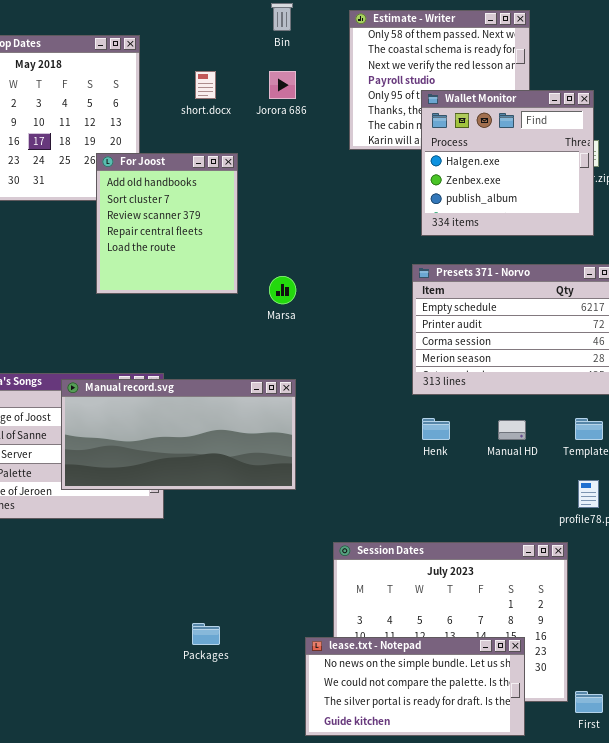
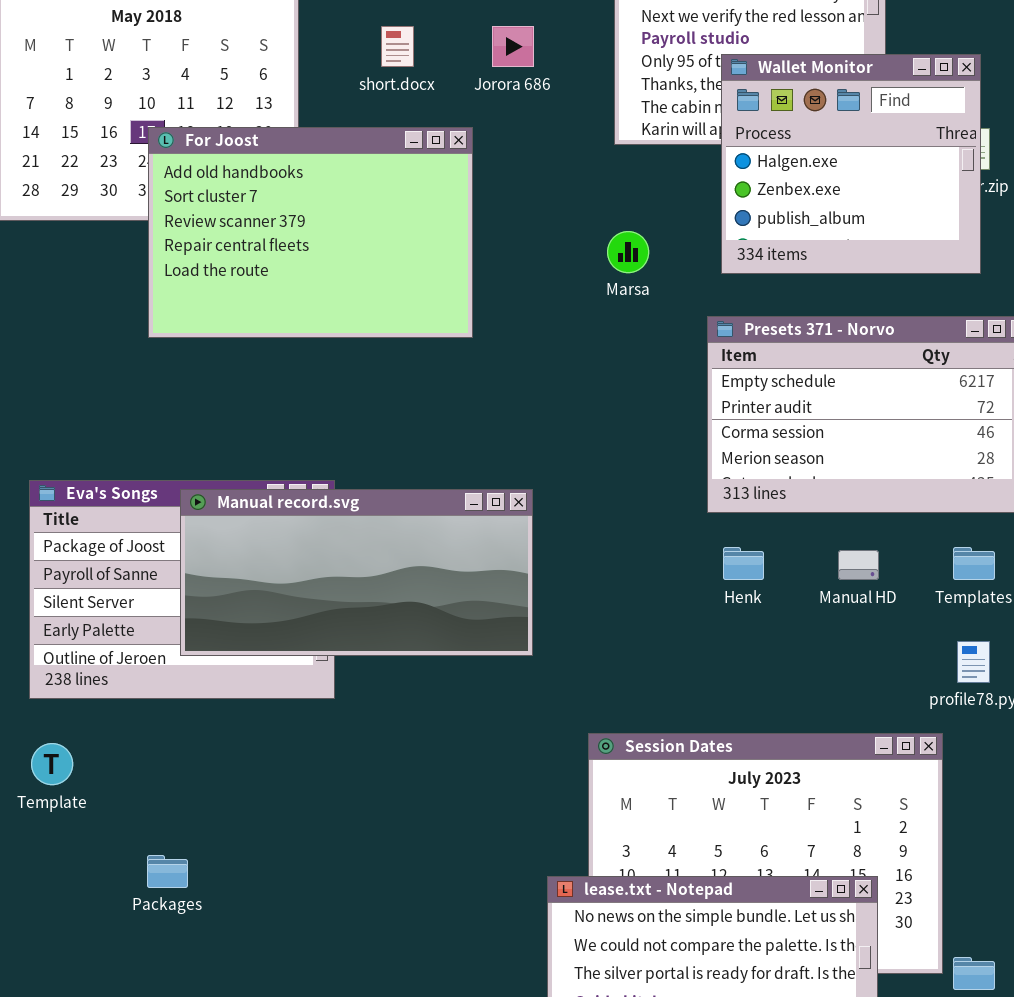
For Joost: [96,153,238,294] -> [148,127,473,338], moved, resized
Marsa: [269,276,296,304] -> [607,231,649,273], moved
Packages: [192,623,220,645] -> [147,855,188,888], moved

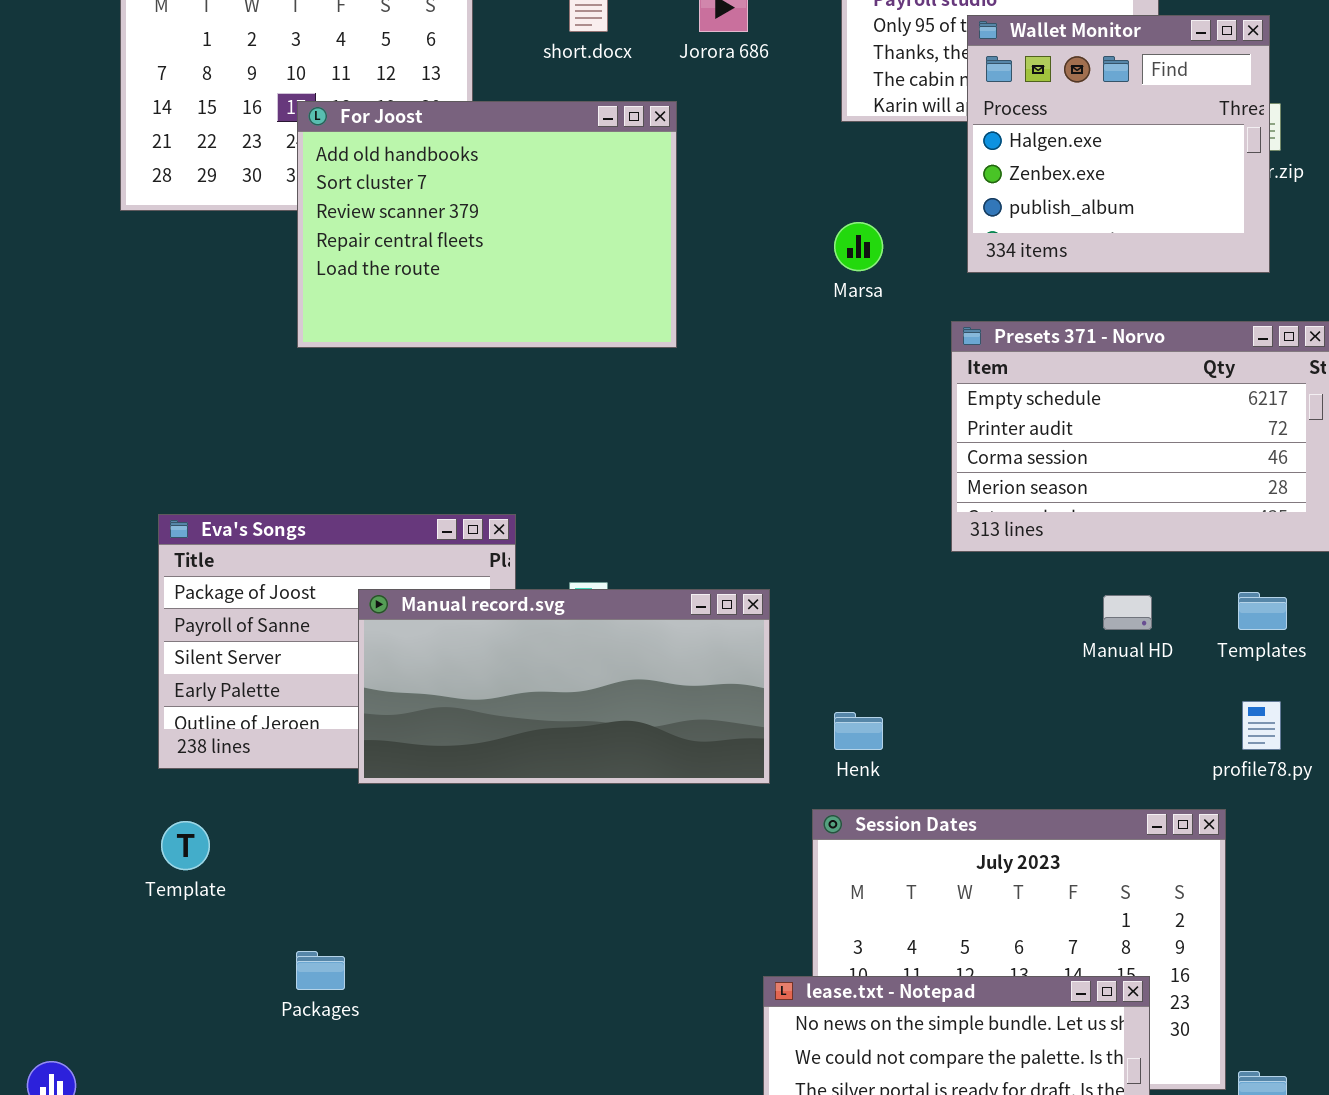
Manual record.svg: [180,489,533,656] -> [358,589,770,784], moved
Henk: [723,547,764,580] -> [834,712,883,750], moved

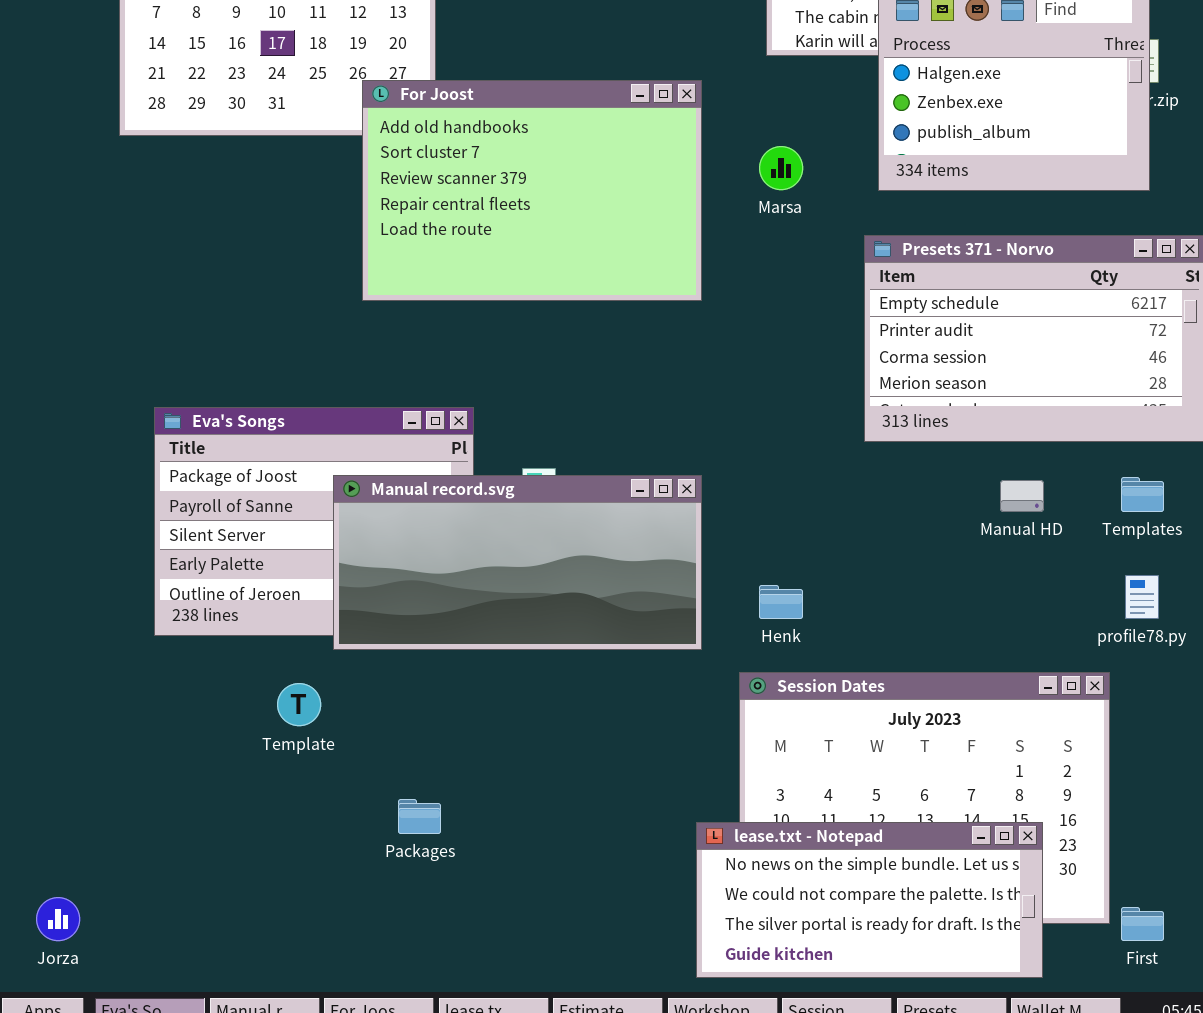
For Joost: [297,101,677,348] -> [362,80,702,301], moved
Template: [161,821,210,870] -> [277,683,321,726], moved
Packages: [296,951,345,990] -> [398,799,441,834], moved

